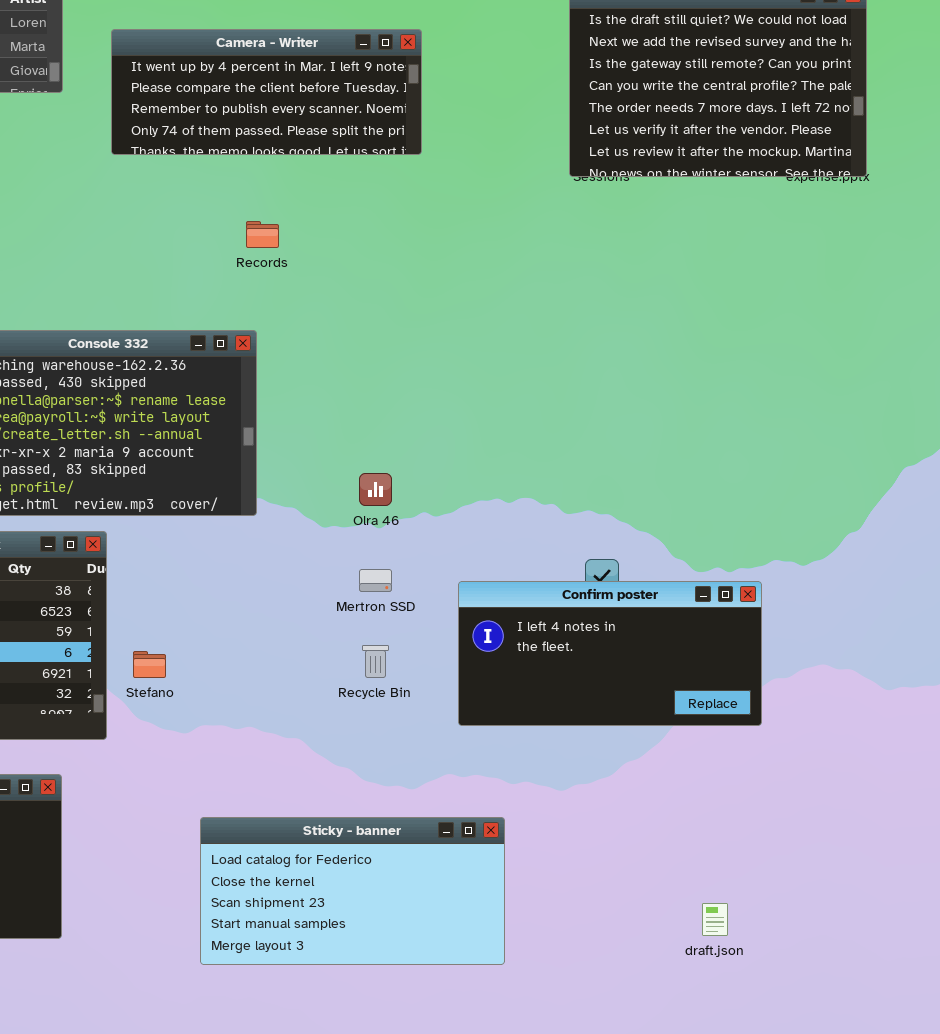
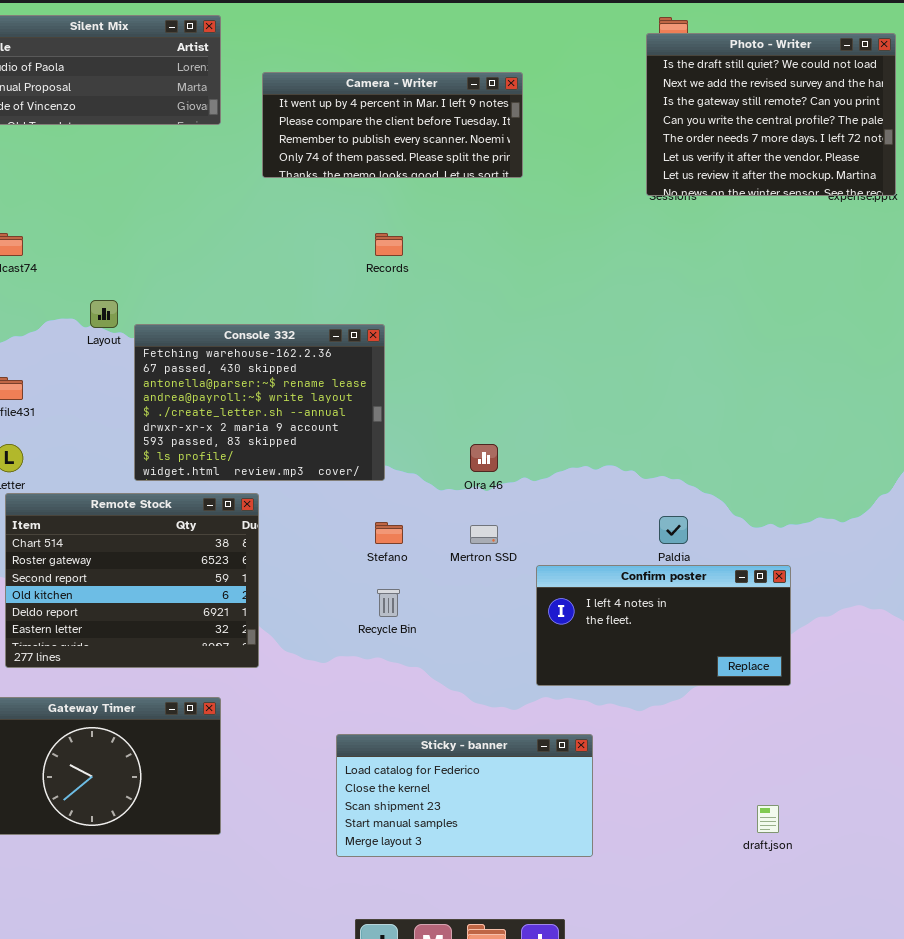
Confirm poster: [458,581,762,726] -> [536,565,791,686], moved
Recycle Bin: [362,645,389,678] -> [377,589,400,617], moved
Stefano: [133,651,166,678] -> [375,522,403,544], moved

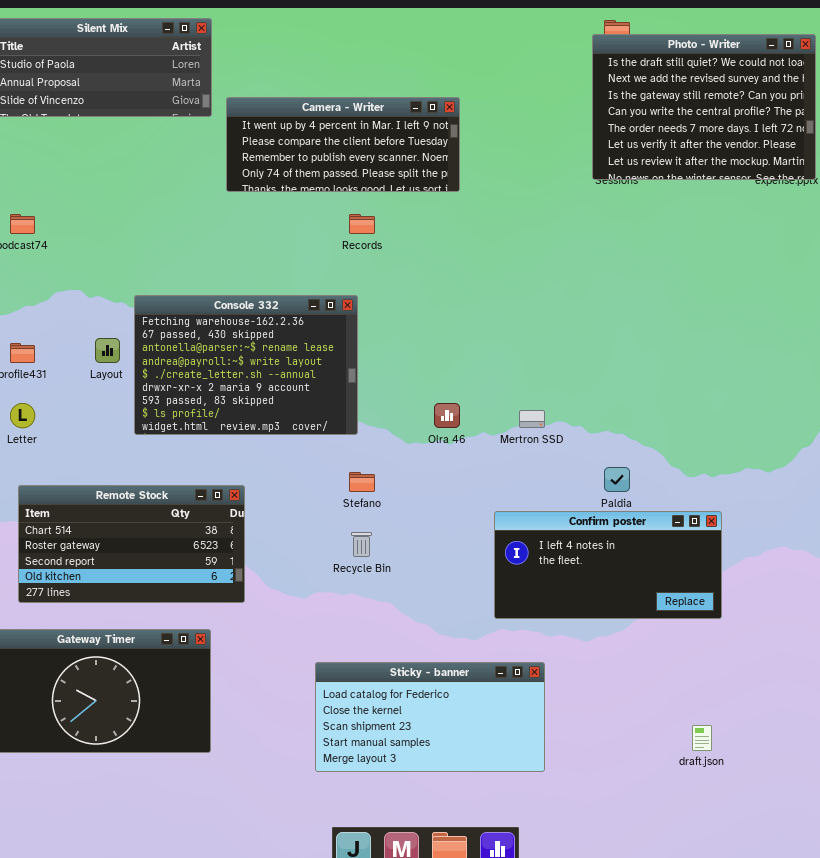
Camera - Writer: [262,72,523,178] -> [226,97,460,192], moved
Layout: [90,300,118,328] -> [95,338,120,363], moved
Remote Stock: [5,493,259,668] -> [18,485,245,603], resized
Mertron SSD: [470,525,498,544] -> [519,410,545,428], moved

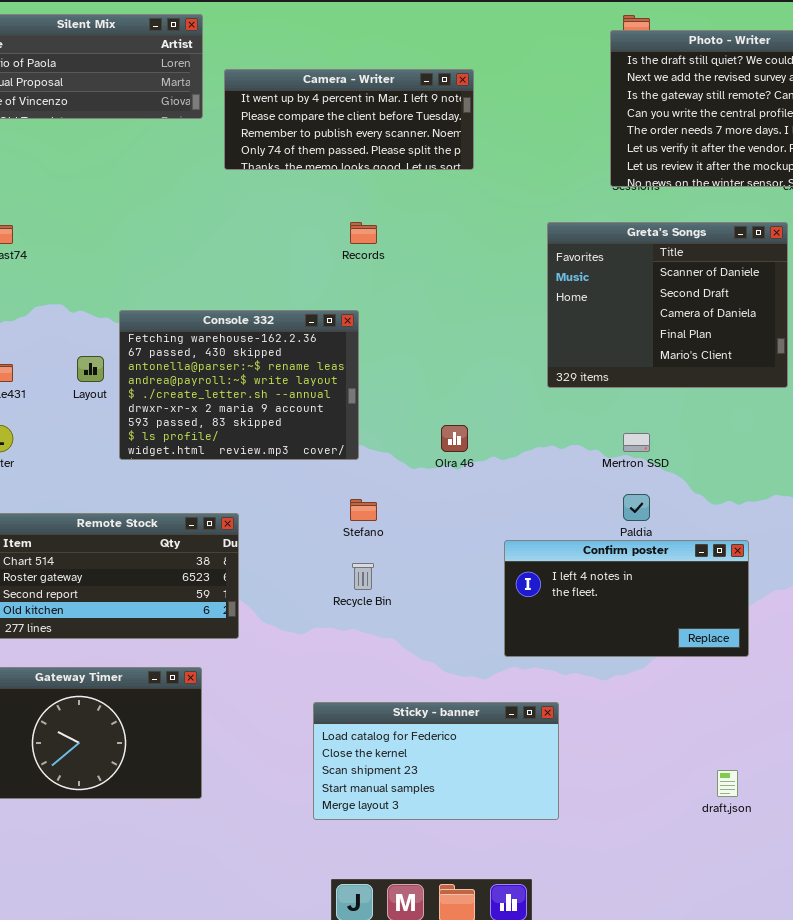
Camera - Writer: [226,97,460,192] -> [224,69,474,170], moved
Greta's Songs: none -> [547,222,788,388], opened
Mertron SSD: [519,410,545,428] -> [623,433,650,452], moved

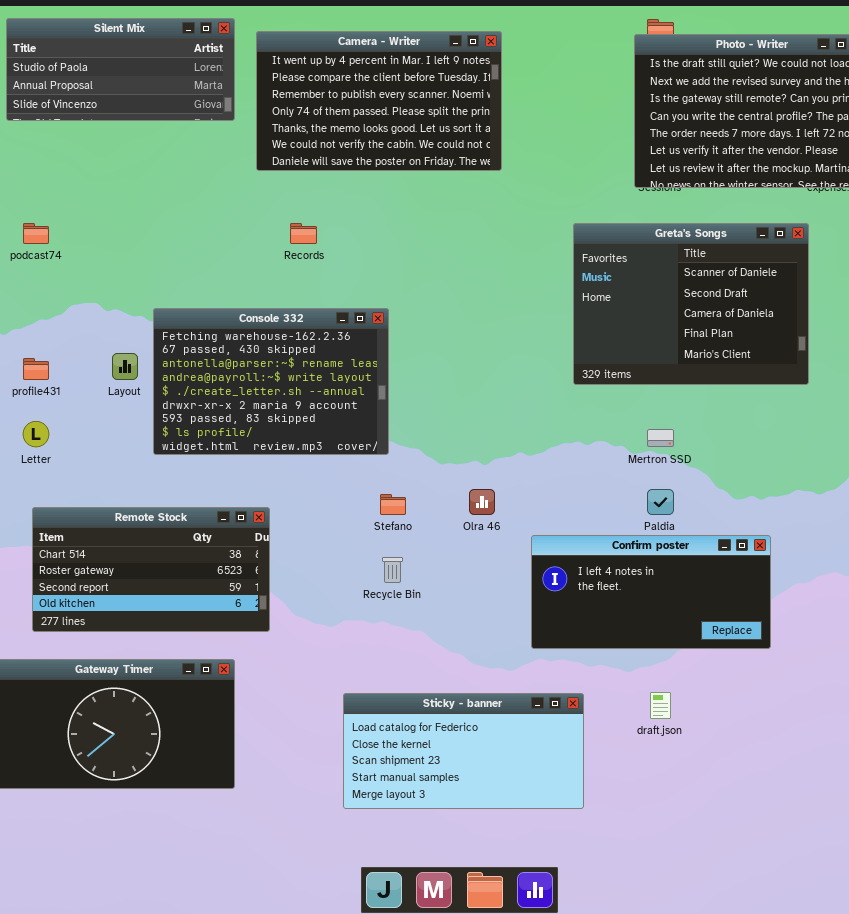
Camera - Writer: [224,69,474,170] -> [256,31,502,171], resized
Records: [350,222,377,244] -> [290,223,317,244], moved
Olra 46: [441,425,468,452] -> [469,489,495,515], moved
draft.json: [717,770,738,797] -> [650,692,671,719], moved

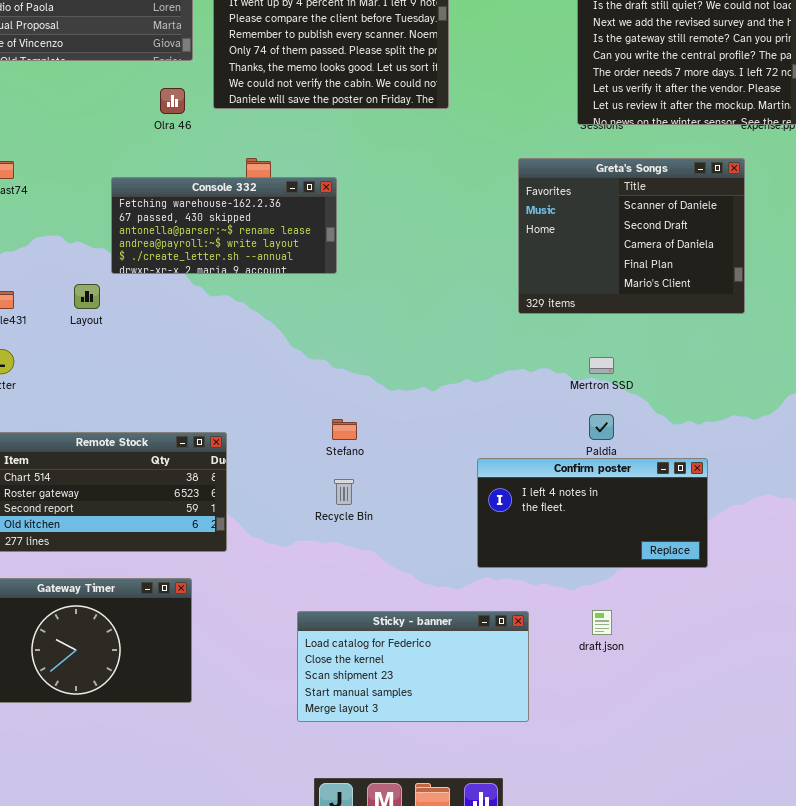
Console 332: [153,308,389,455] -> [111,177,337,274], moved, resized
Olra 46: [469,489,495,515] -> [160,88,185,114], moved

